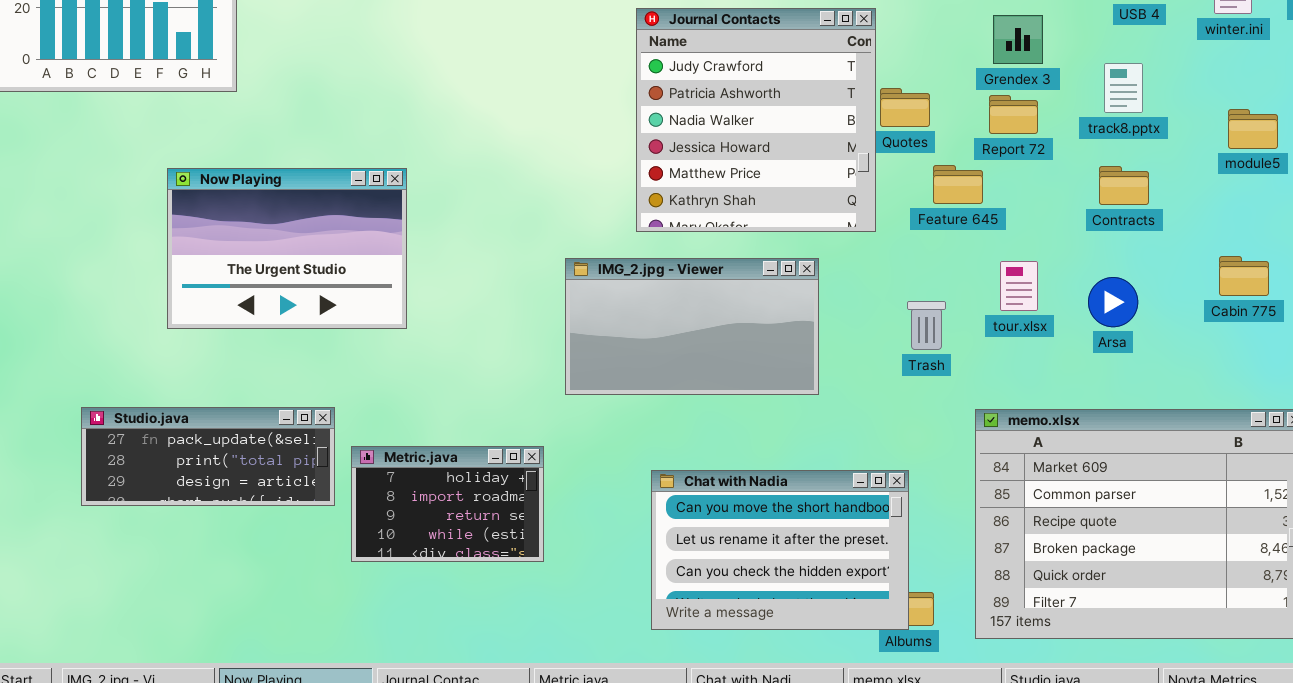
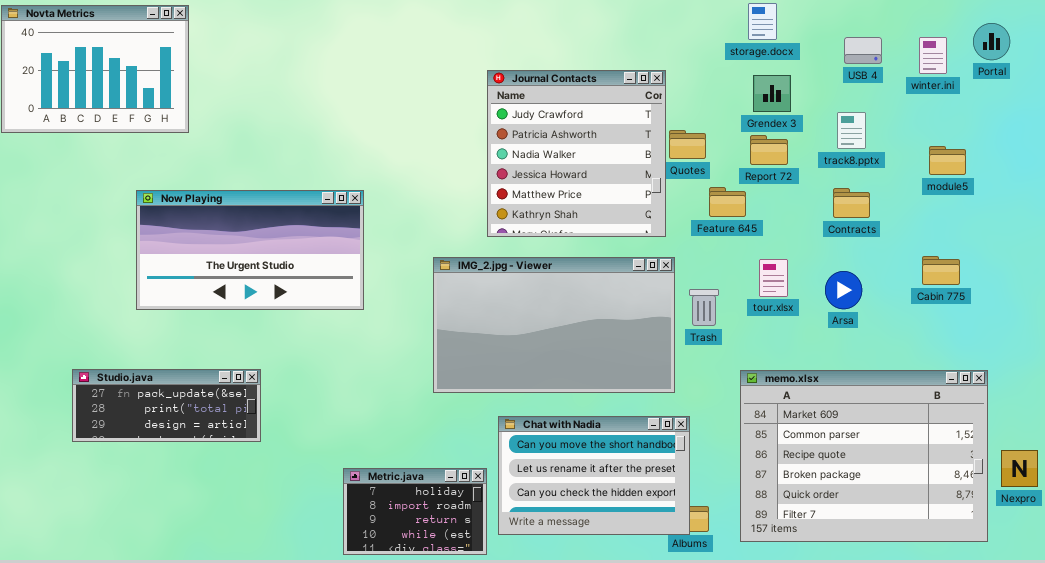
Now Playing: [167,168,407,329] -> [136,190,364,310], resized
IMG_2.jpg - Viewer: [565,258,819,395] -> [433,257,675,393], resized
Metric.java: [351,446,544,562] -> [343,468,487,555], moved

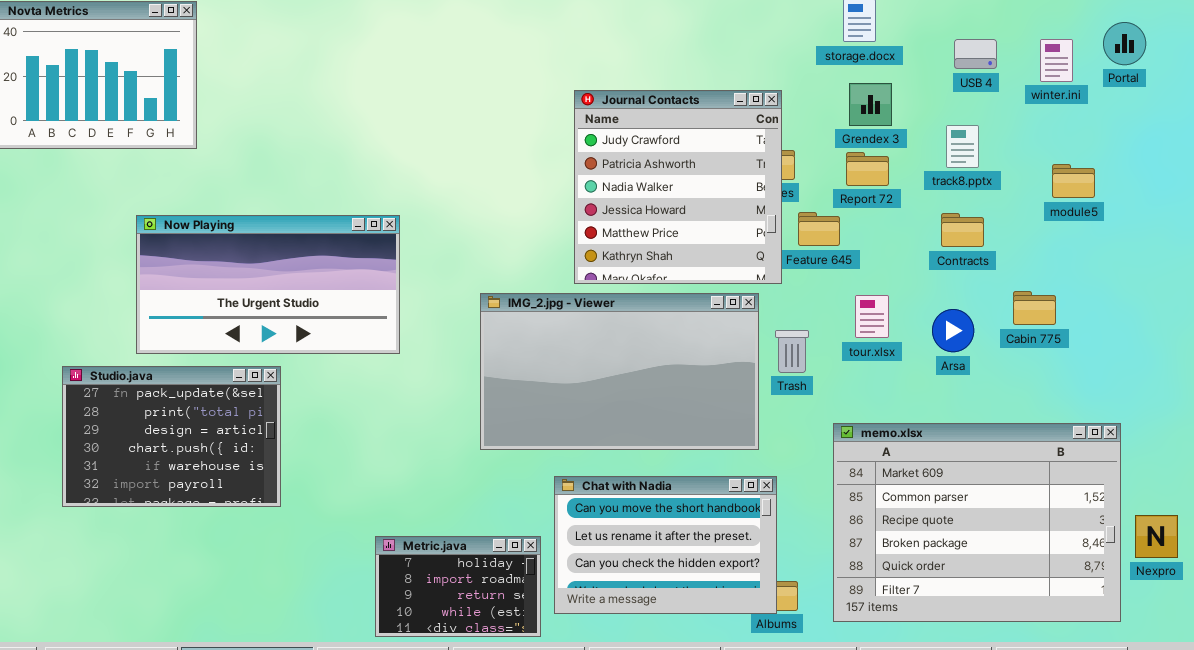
Journal Contacts: [487,70,666,237] -> [574,90,782,284], moved
Cabin 775: [922,256,960,285] -> [1013,291,1056,325], moved
Studio.java: [72,369,261,442] -> [62,366,281,507], resized

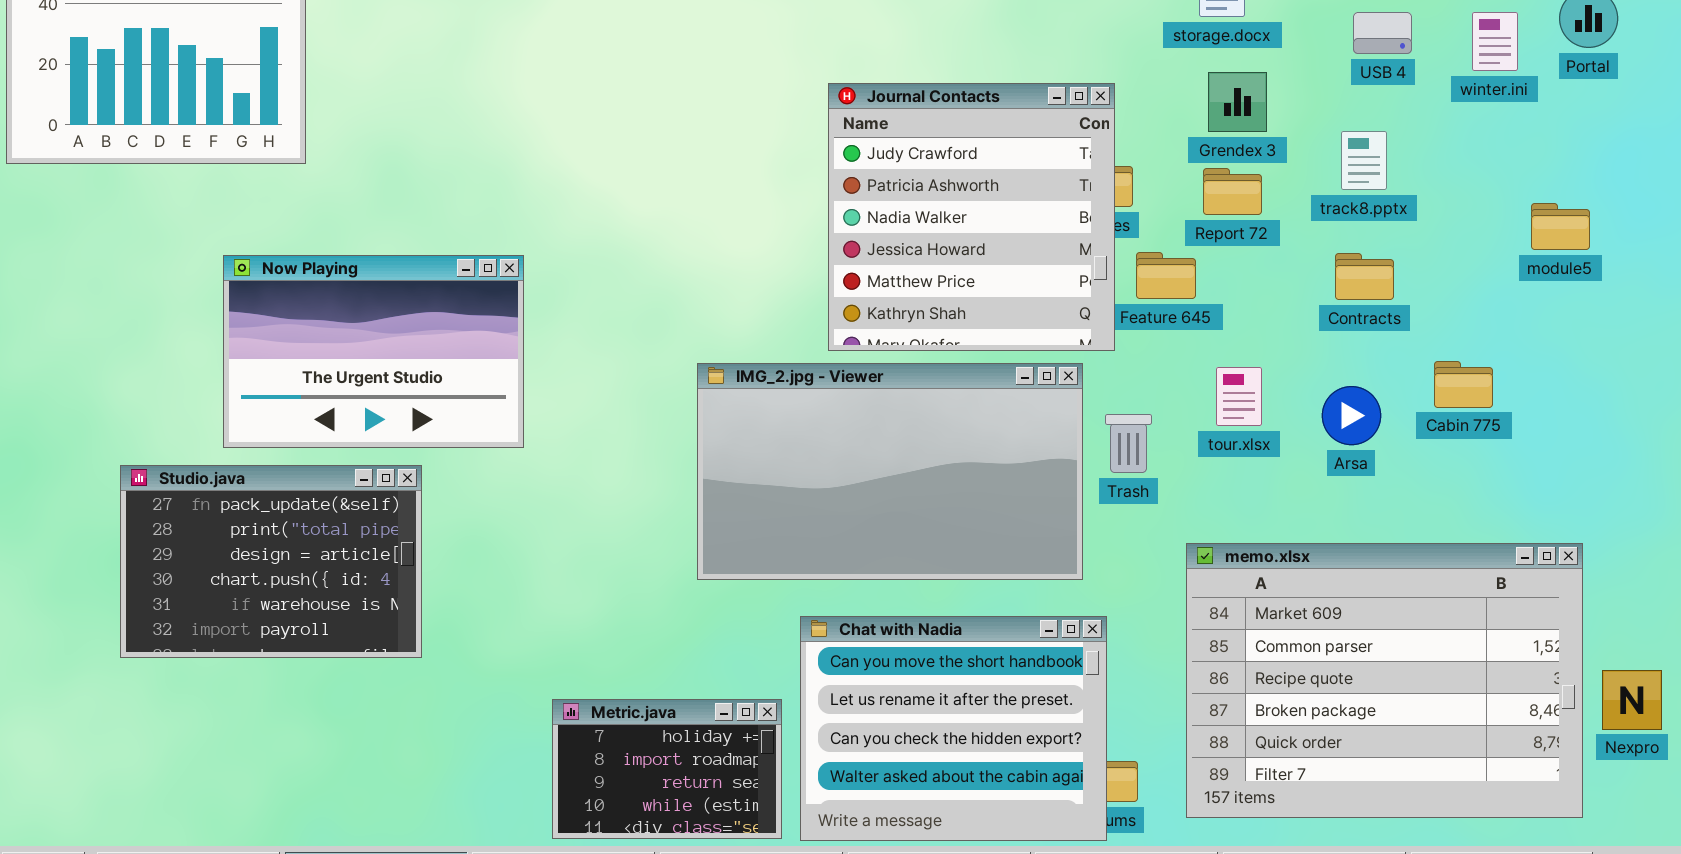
module5: [1052,164,1095,198] -> [1531,203,1590,250], moved
Now Playing: [136,215,400,354] -> [223,255,524,448], resized
Chat with Nadia: [554,476,777,614] -> [800,616,1107,841], resized

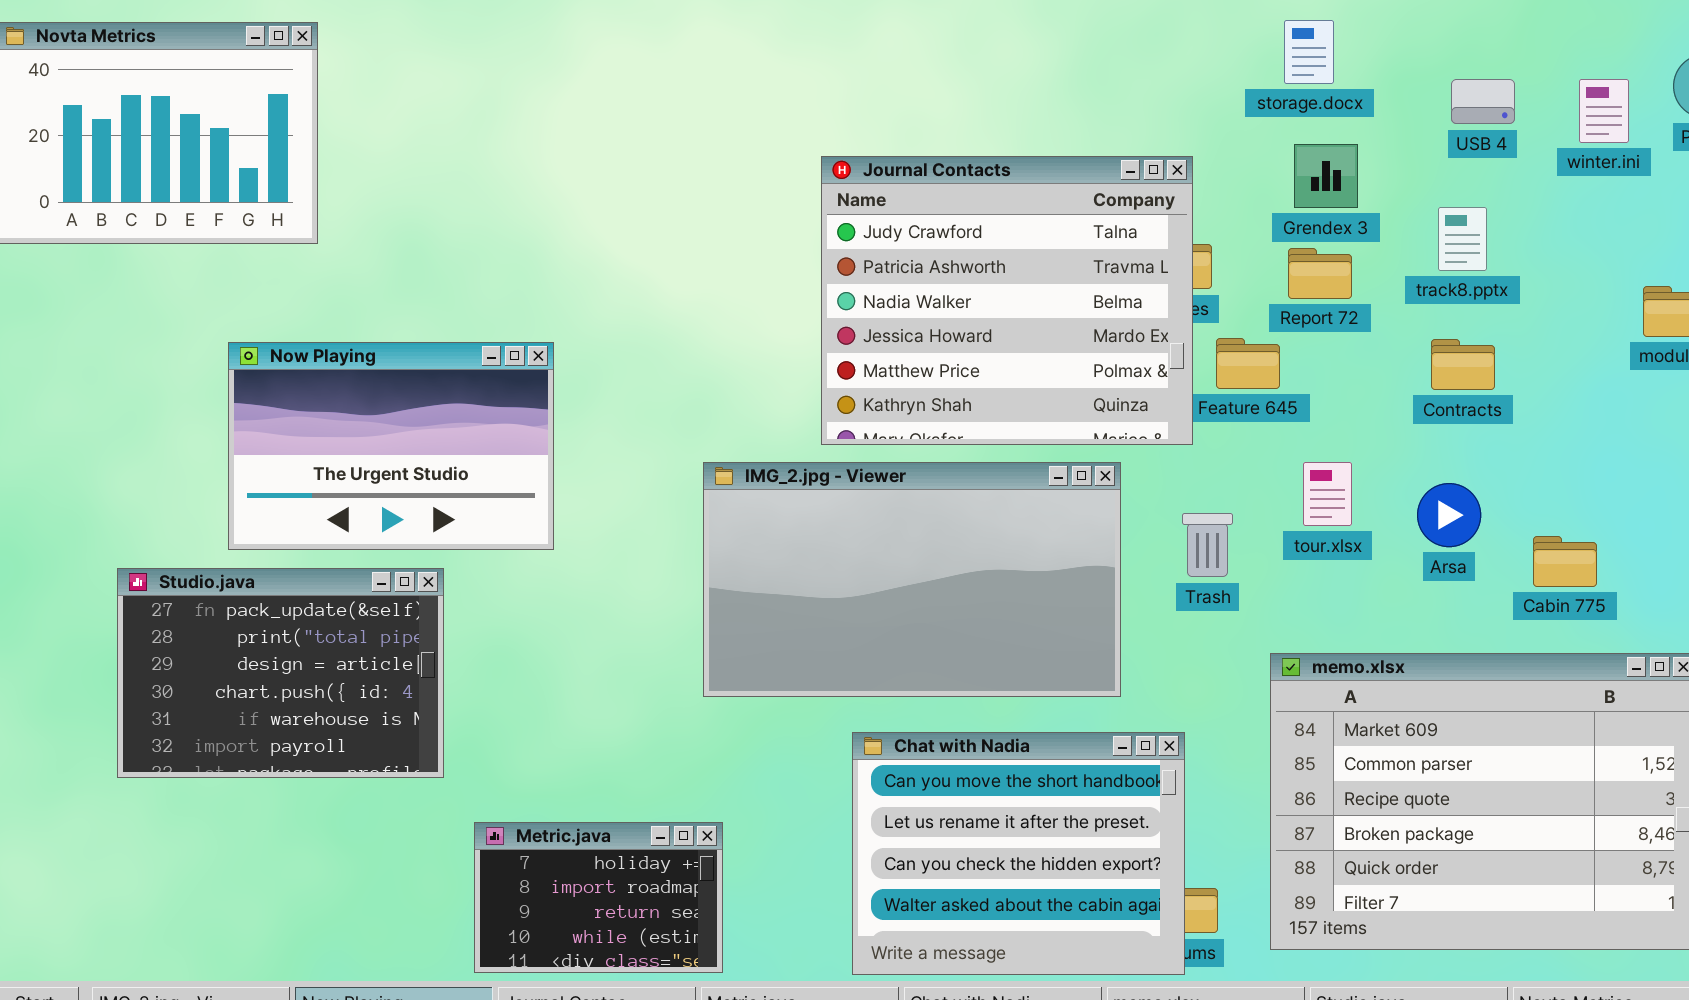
Journal Contacts: [828,83,1115,351] -> [821,156,1193,445], resized
Cabin 775: [1434,361,1493,408] -> [1533,536,1597,587], moved
IMG_2.jpg - Viewer: [697,363,1083,580] -> [703,462,1121,697], moved
Metric.java: [552,699,782,839] -> [474,822,723,973], moved

